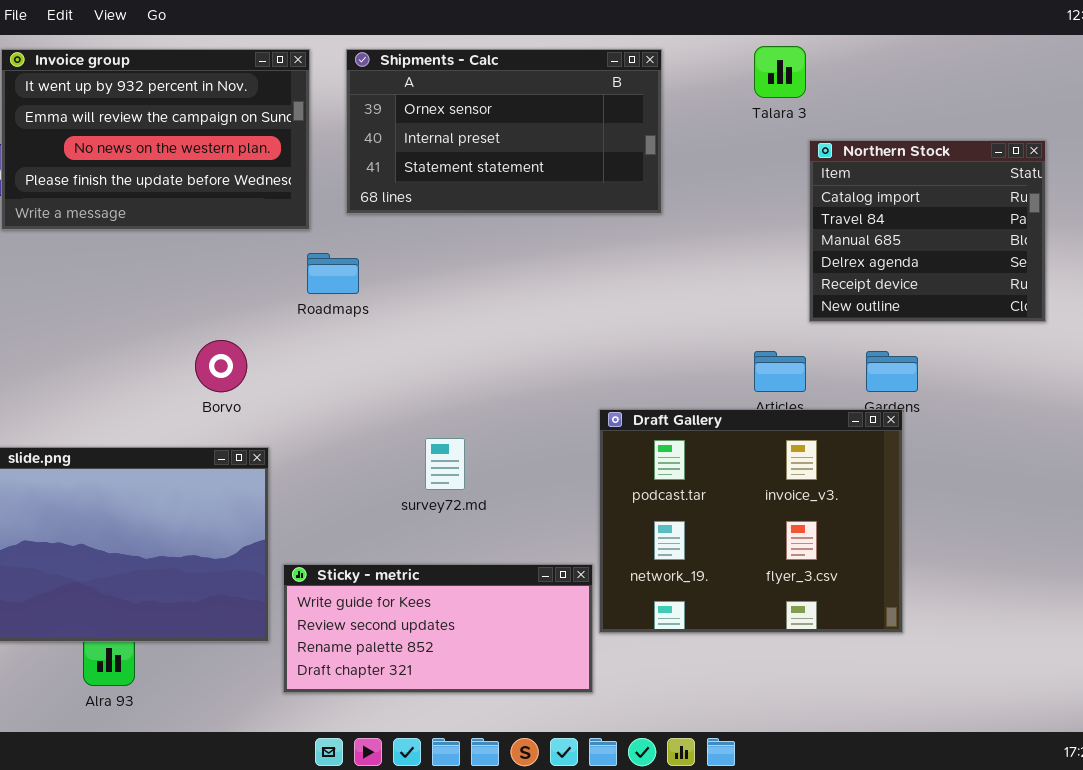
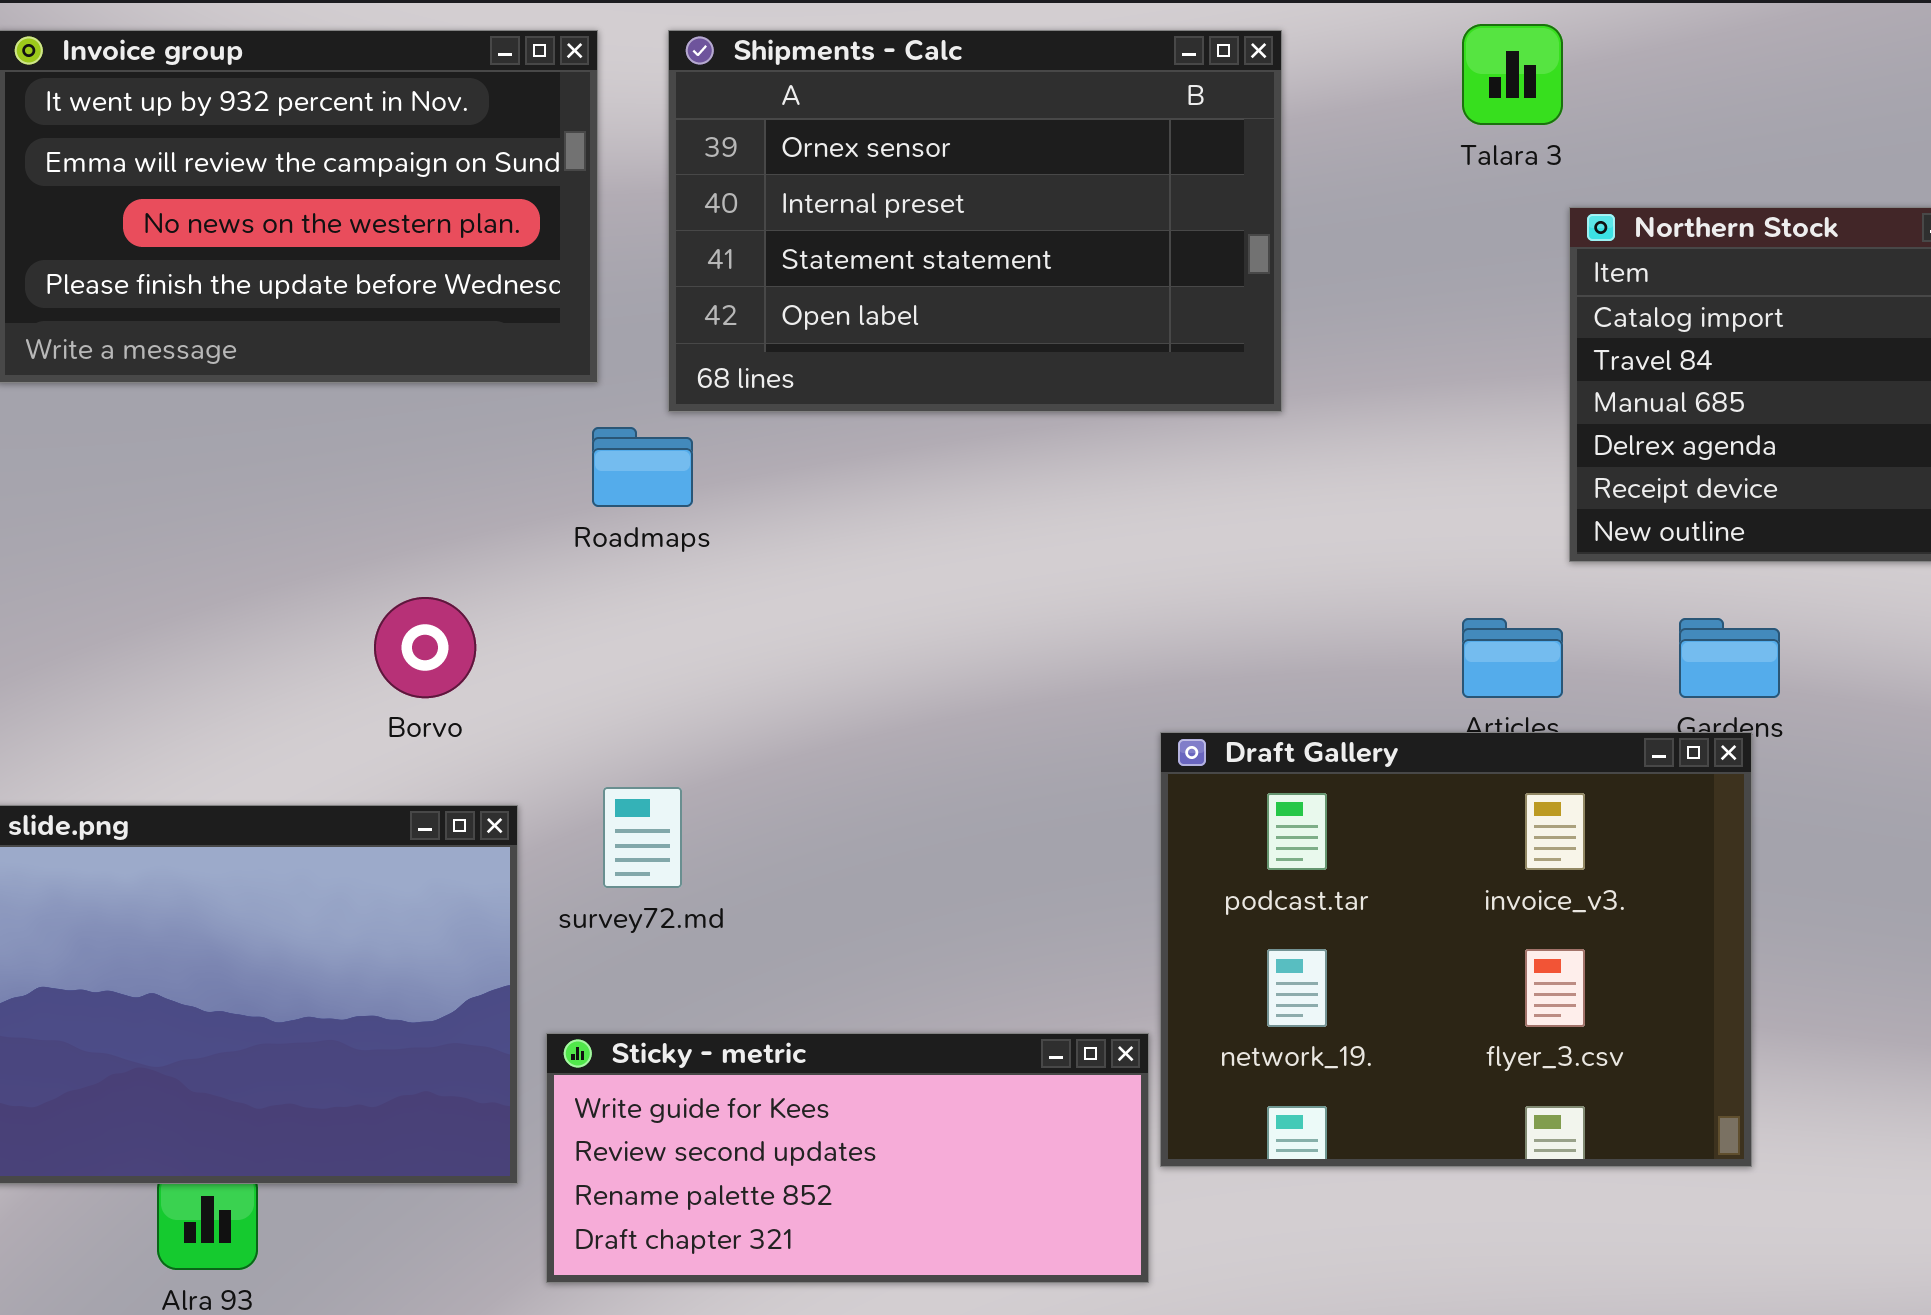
Shipments - Calc: [346,49,662,214] -> [668,30,1282,412], resized
survey72.md: [425,438,465,490] -> [603,787,682,888], moved

